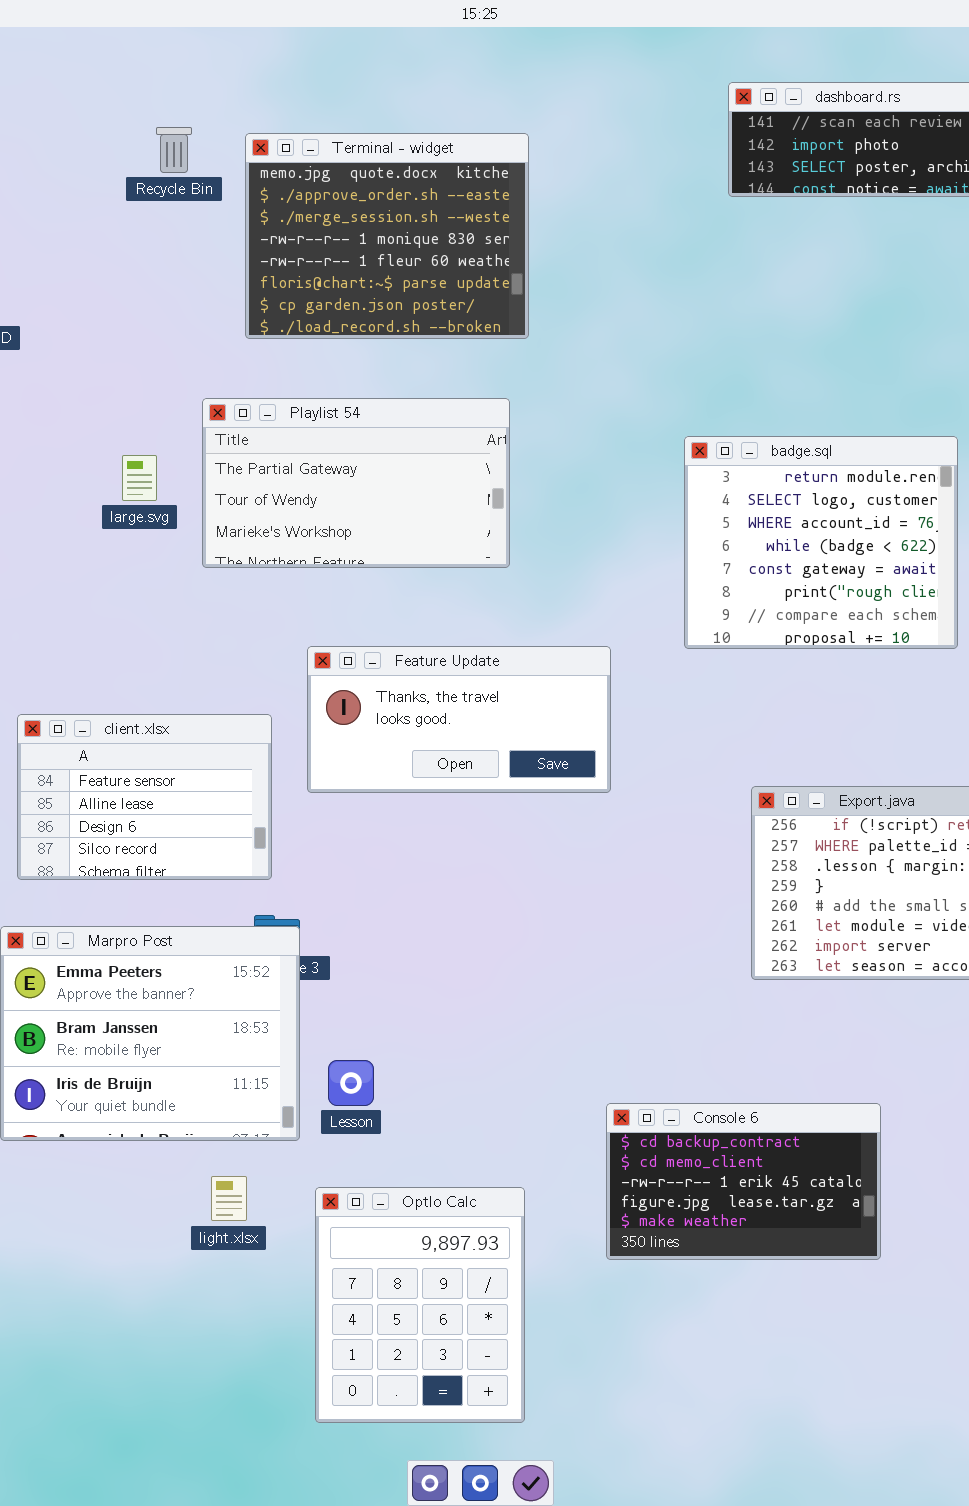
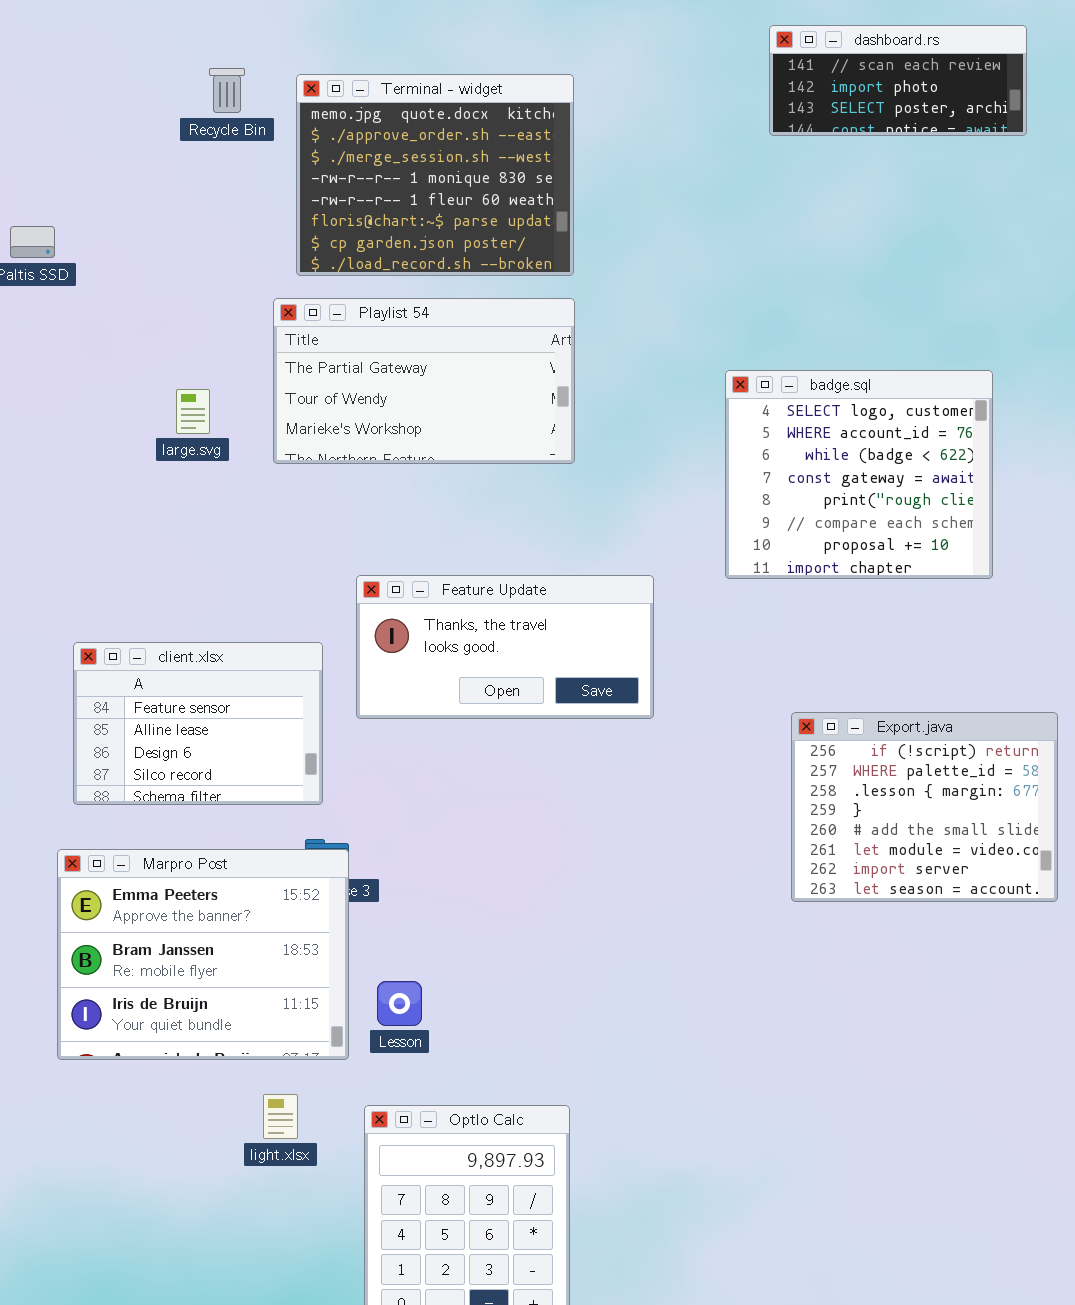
Playlist 54: [202,398,510,568] -> [273,298,575,464], moved
badge.sql: [684,436,958,649] -> [725,370,993,579], scrolled down 1 row
Console 6: [606,1103,881,1260] -> none, closed

